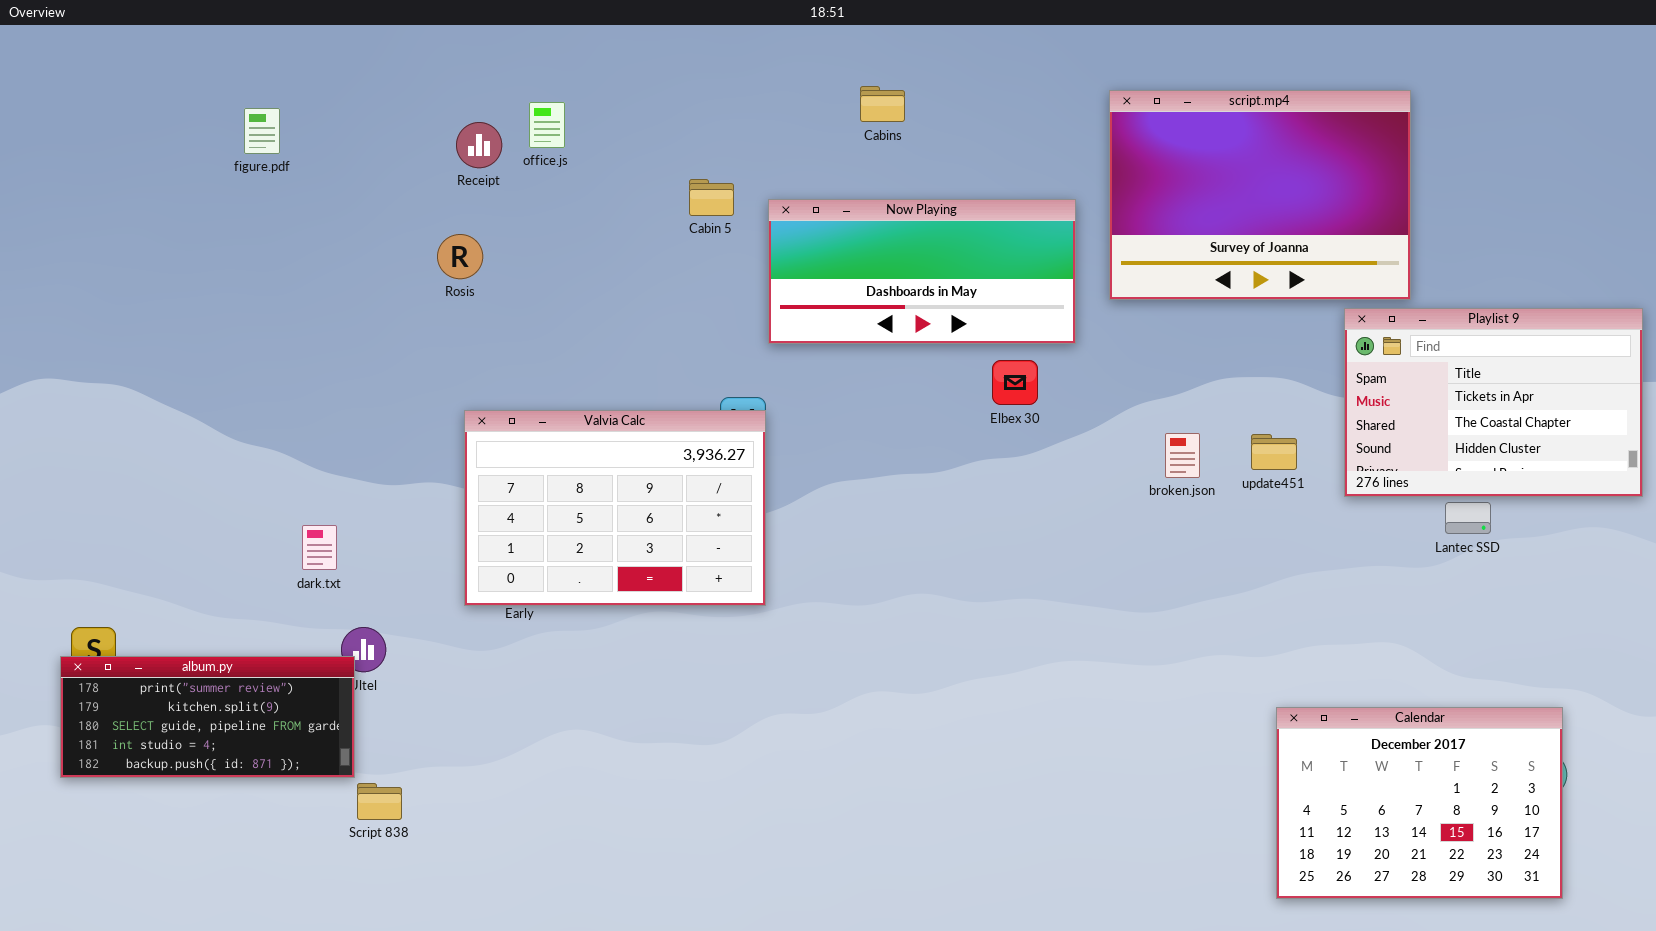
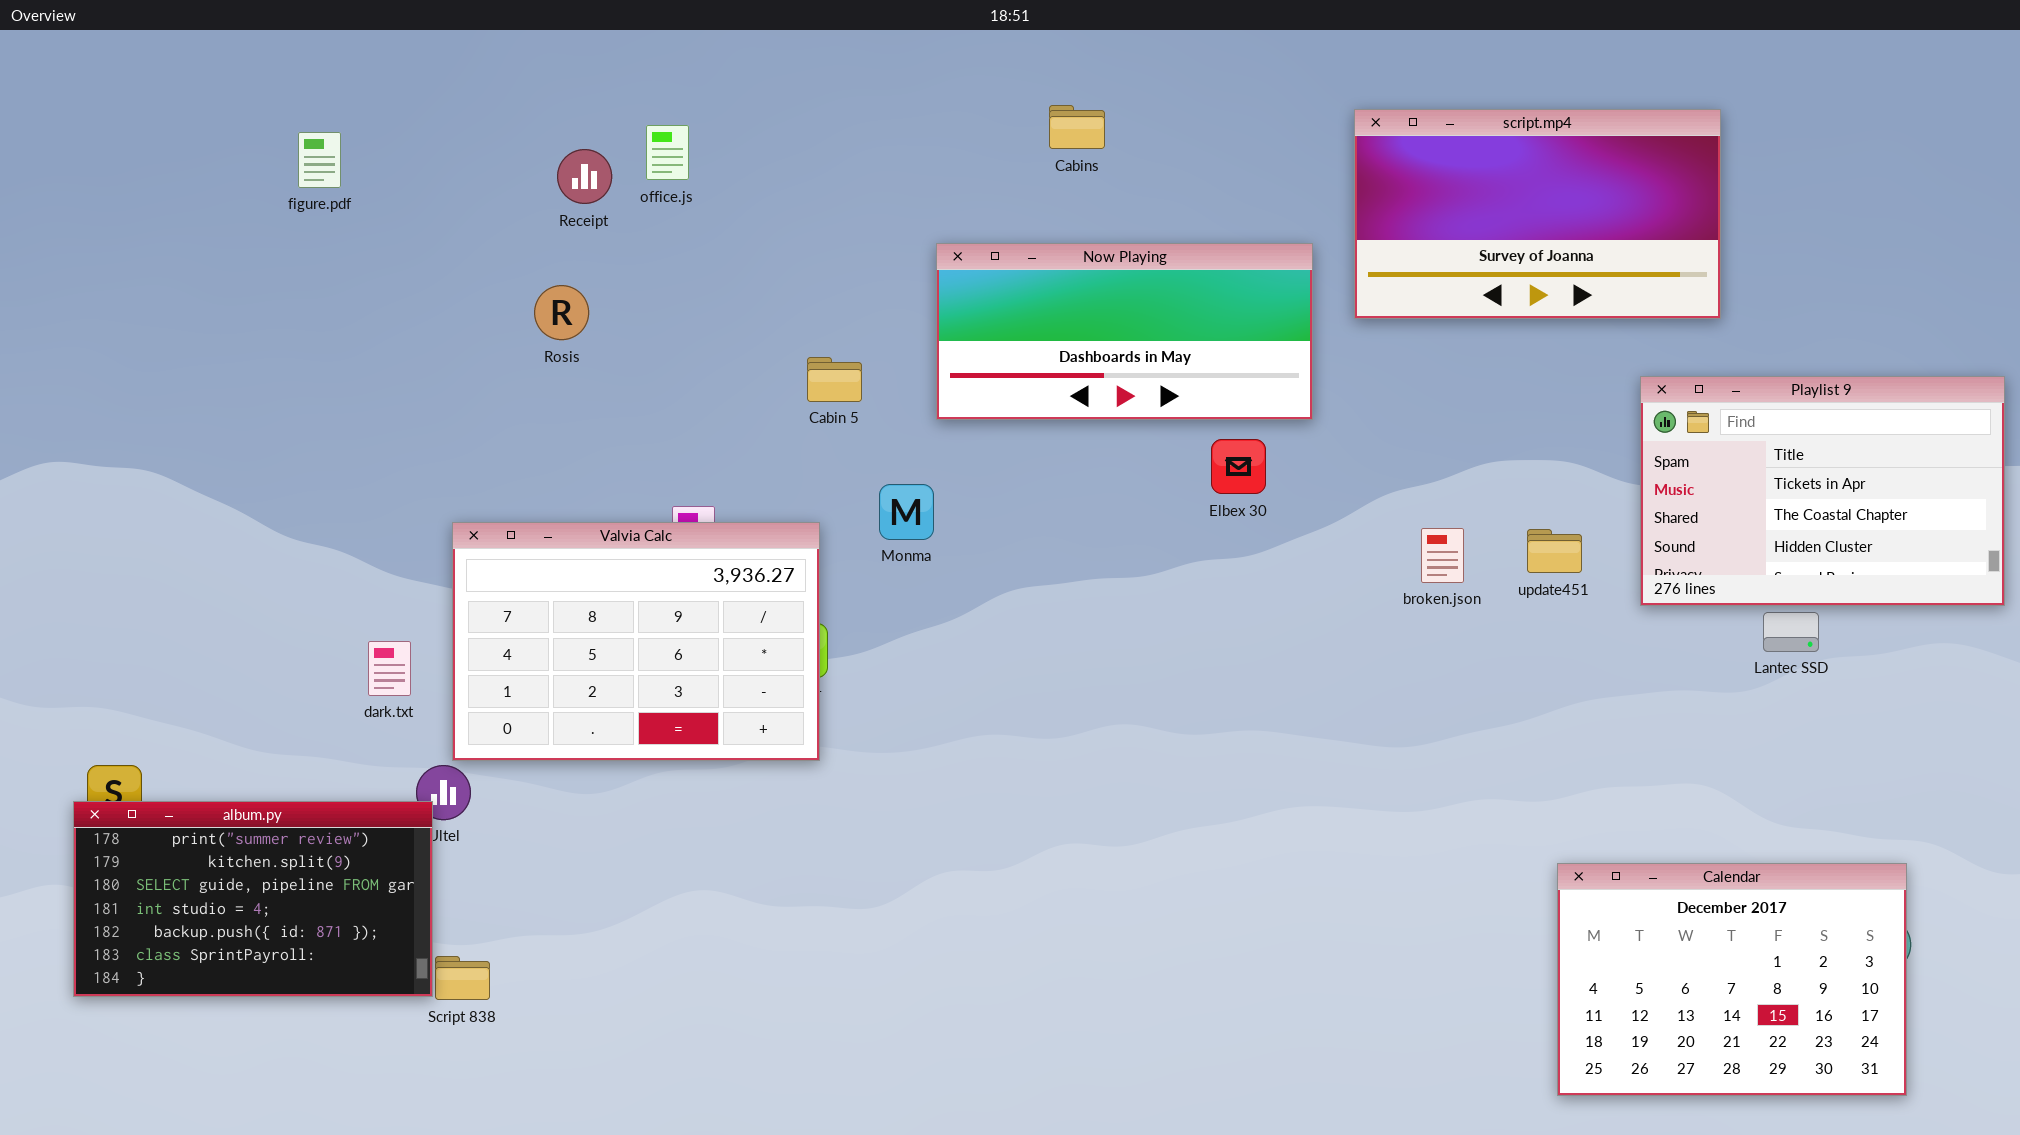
script.mp4: [1109,90,1411,300] -> [1354,109,1721,319], resized
Cabin 5: [689,179,734,216] -> [807,357,862,402], moved
Valvia Calc: [464,410,766,606] -> [452,522,820,761], moved
album.py: [60,656,355,778] -> [73,801,433,997], resized

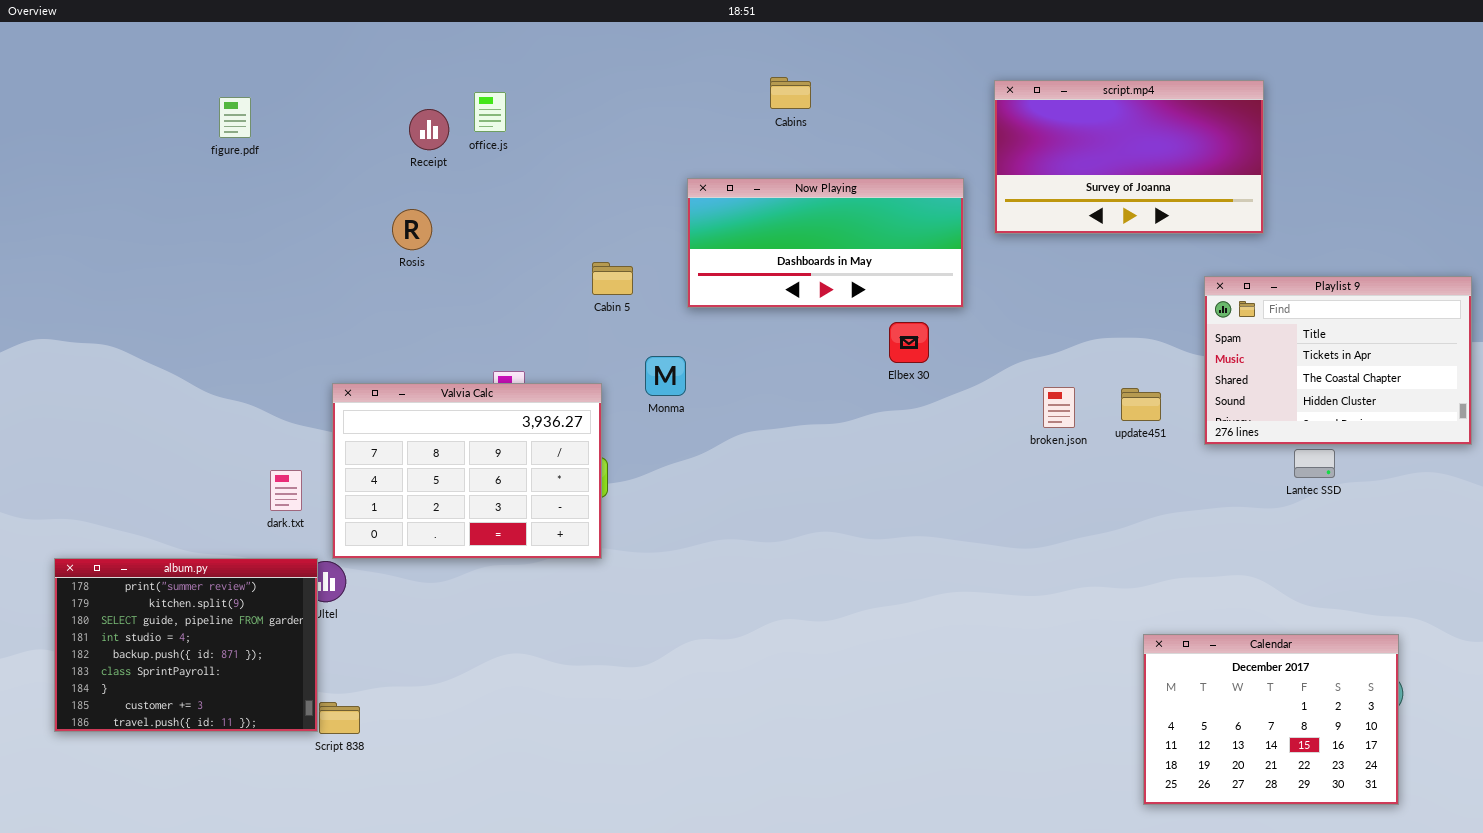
album.py: [73,801,433,997] -> [54,558,318,732], resized

